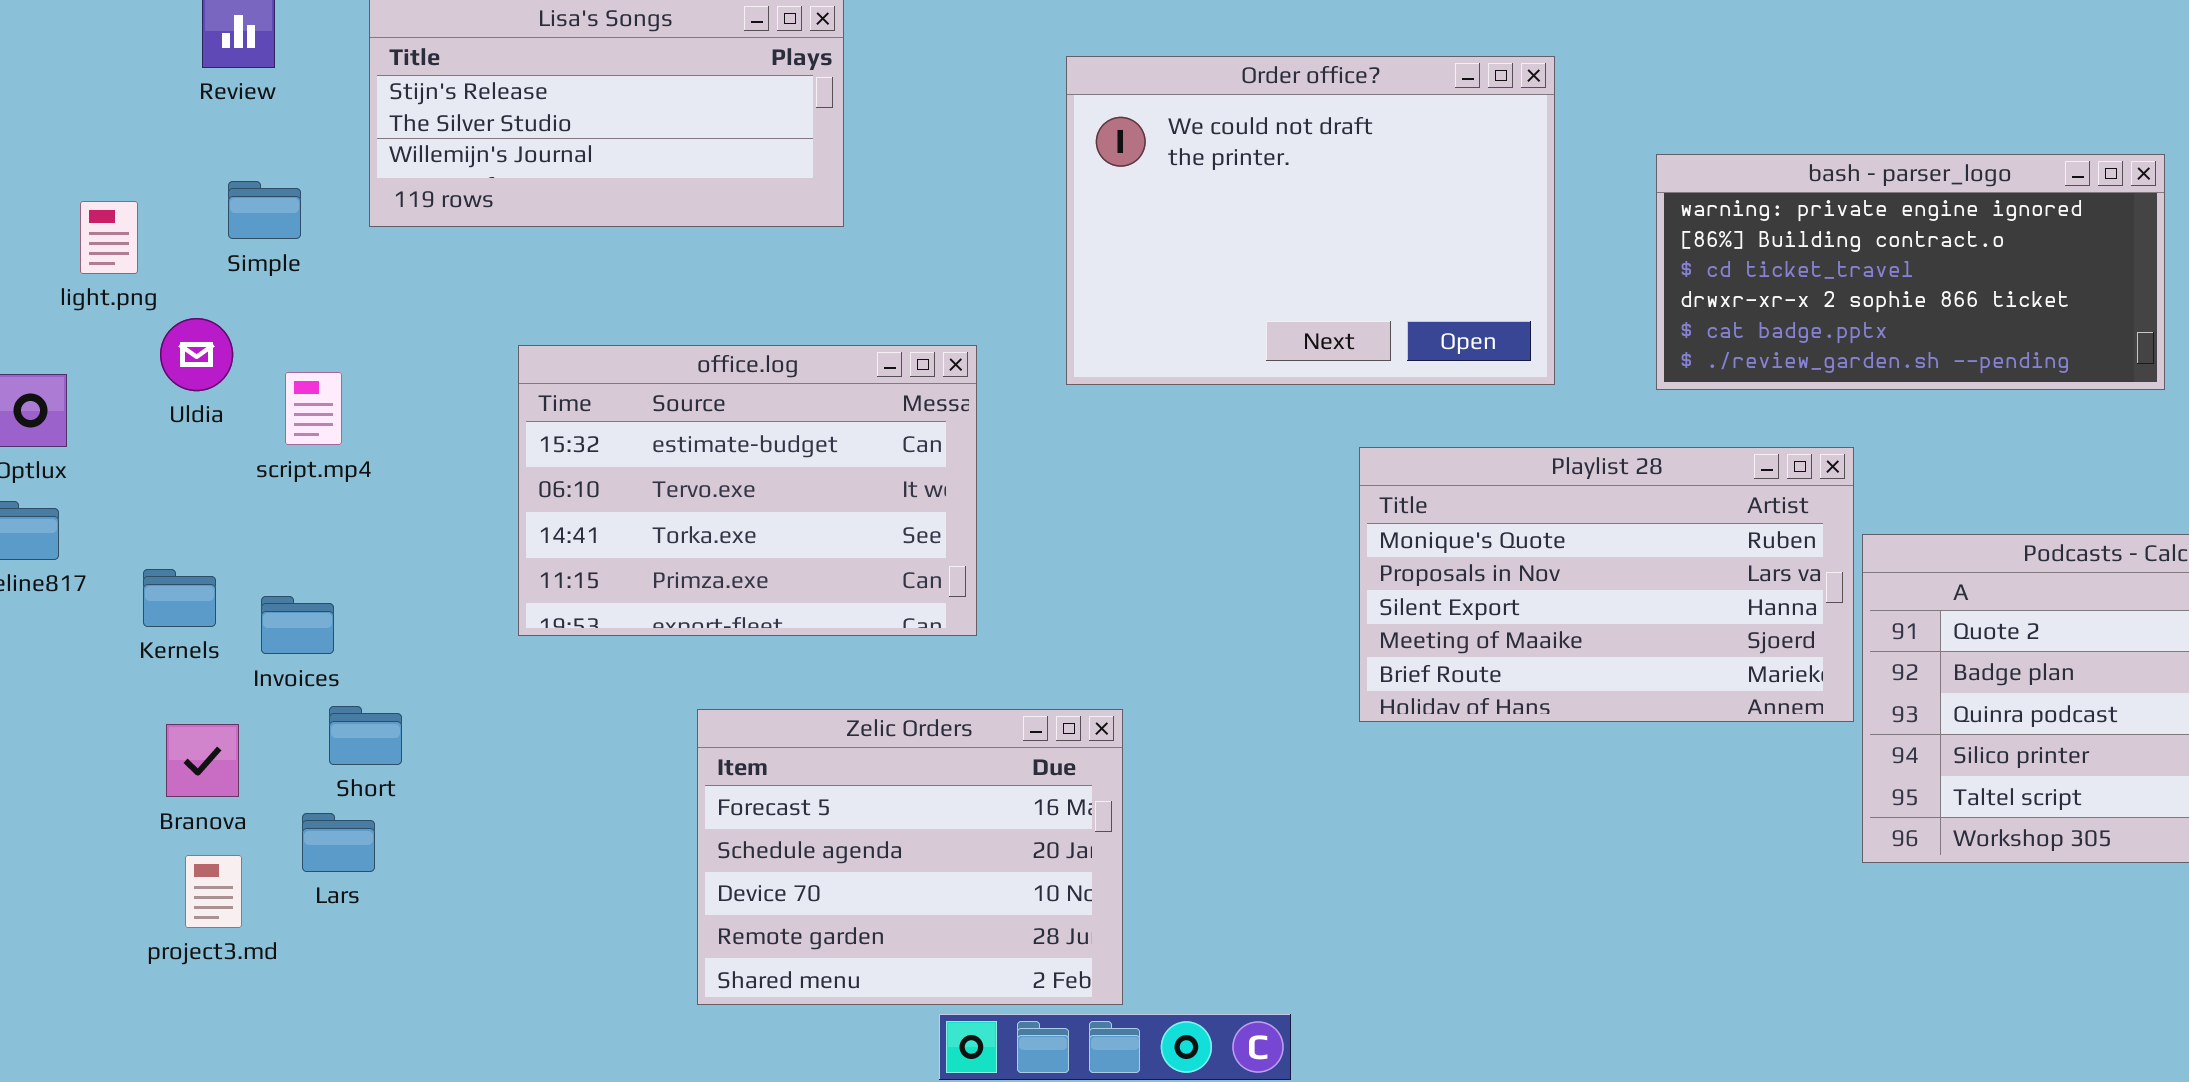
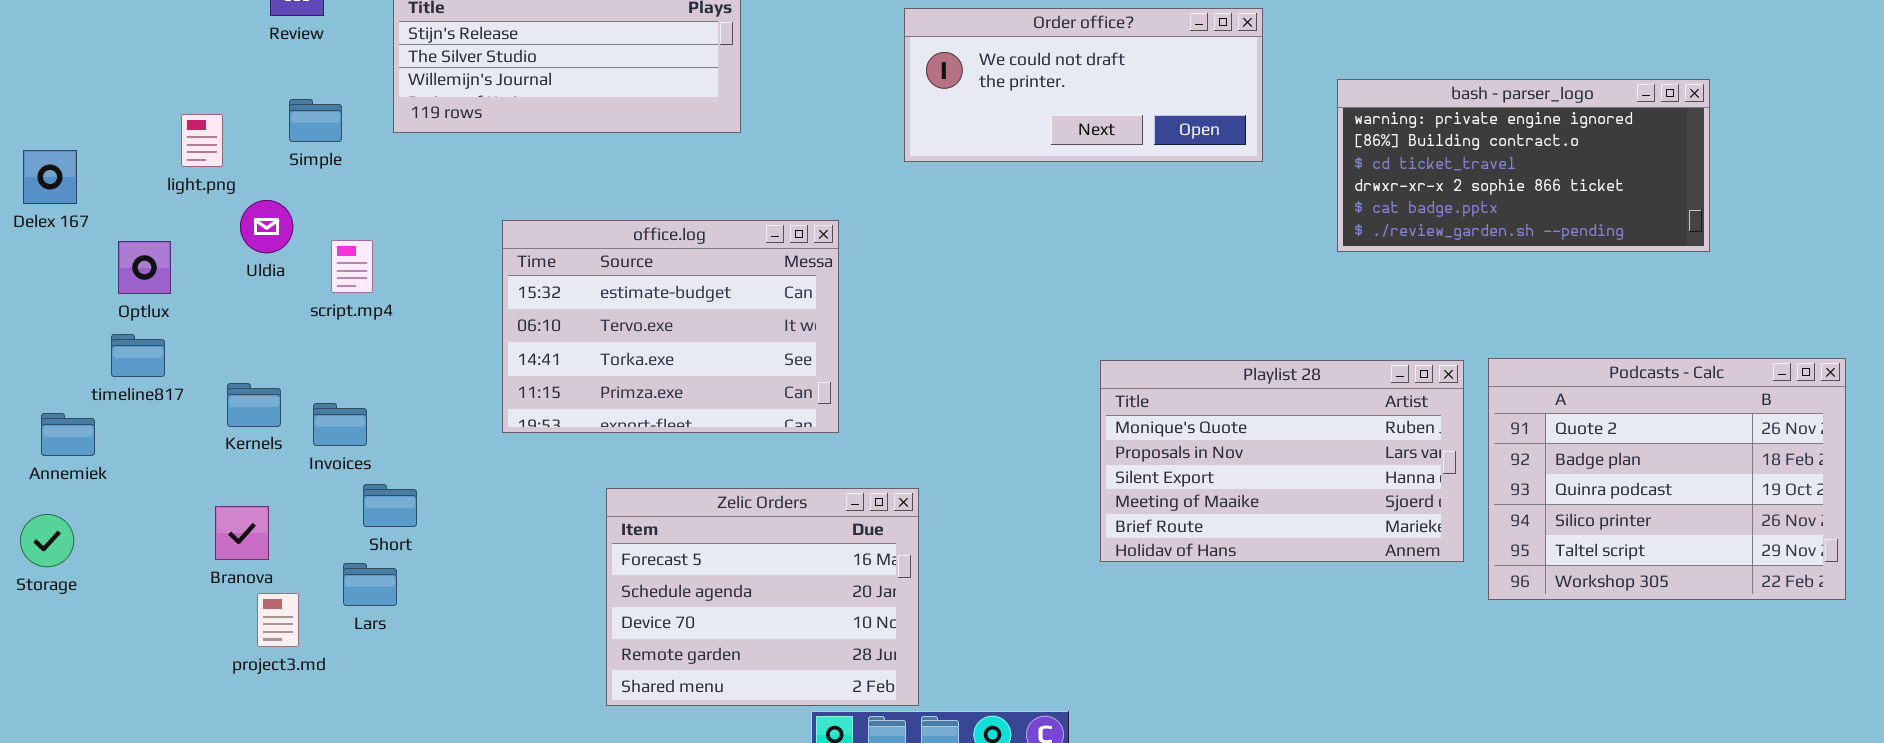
Order office?: [1066,56,1555,385] -> [904,8,1263,162], resized
Playlist 28: [1359,447,1854,722] -> [1100,360,1464,562], moved
Zelic Orders: [697,709,1123,1005] -> [606,488,919,706], moved
Branova: [166,724,239,797] -> [215,506,269,560], moved

